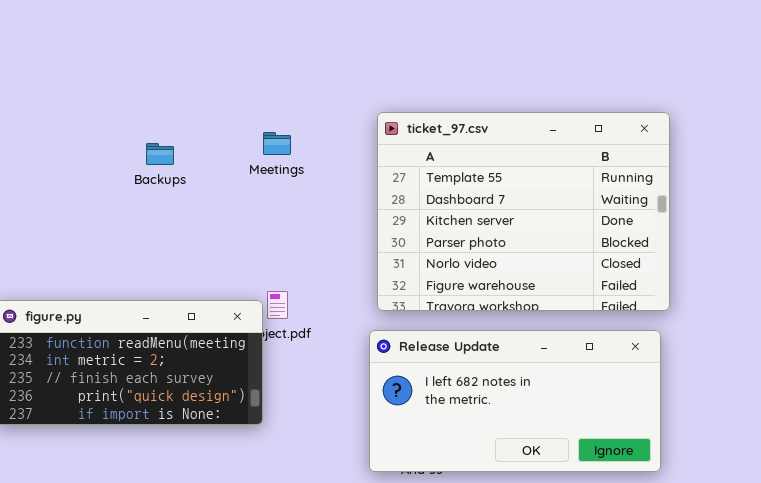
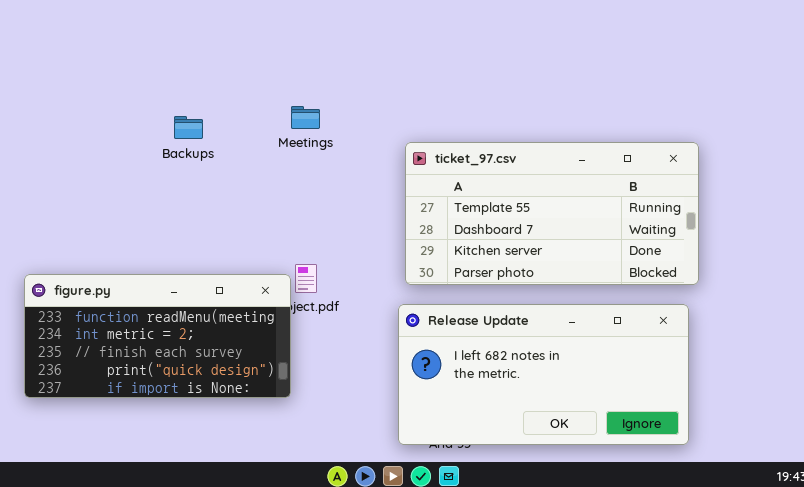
ticket_97.csv: [377,112,670,311] -> [405,142,699,285], resized

